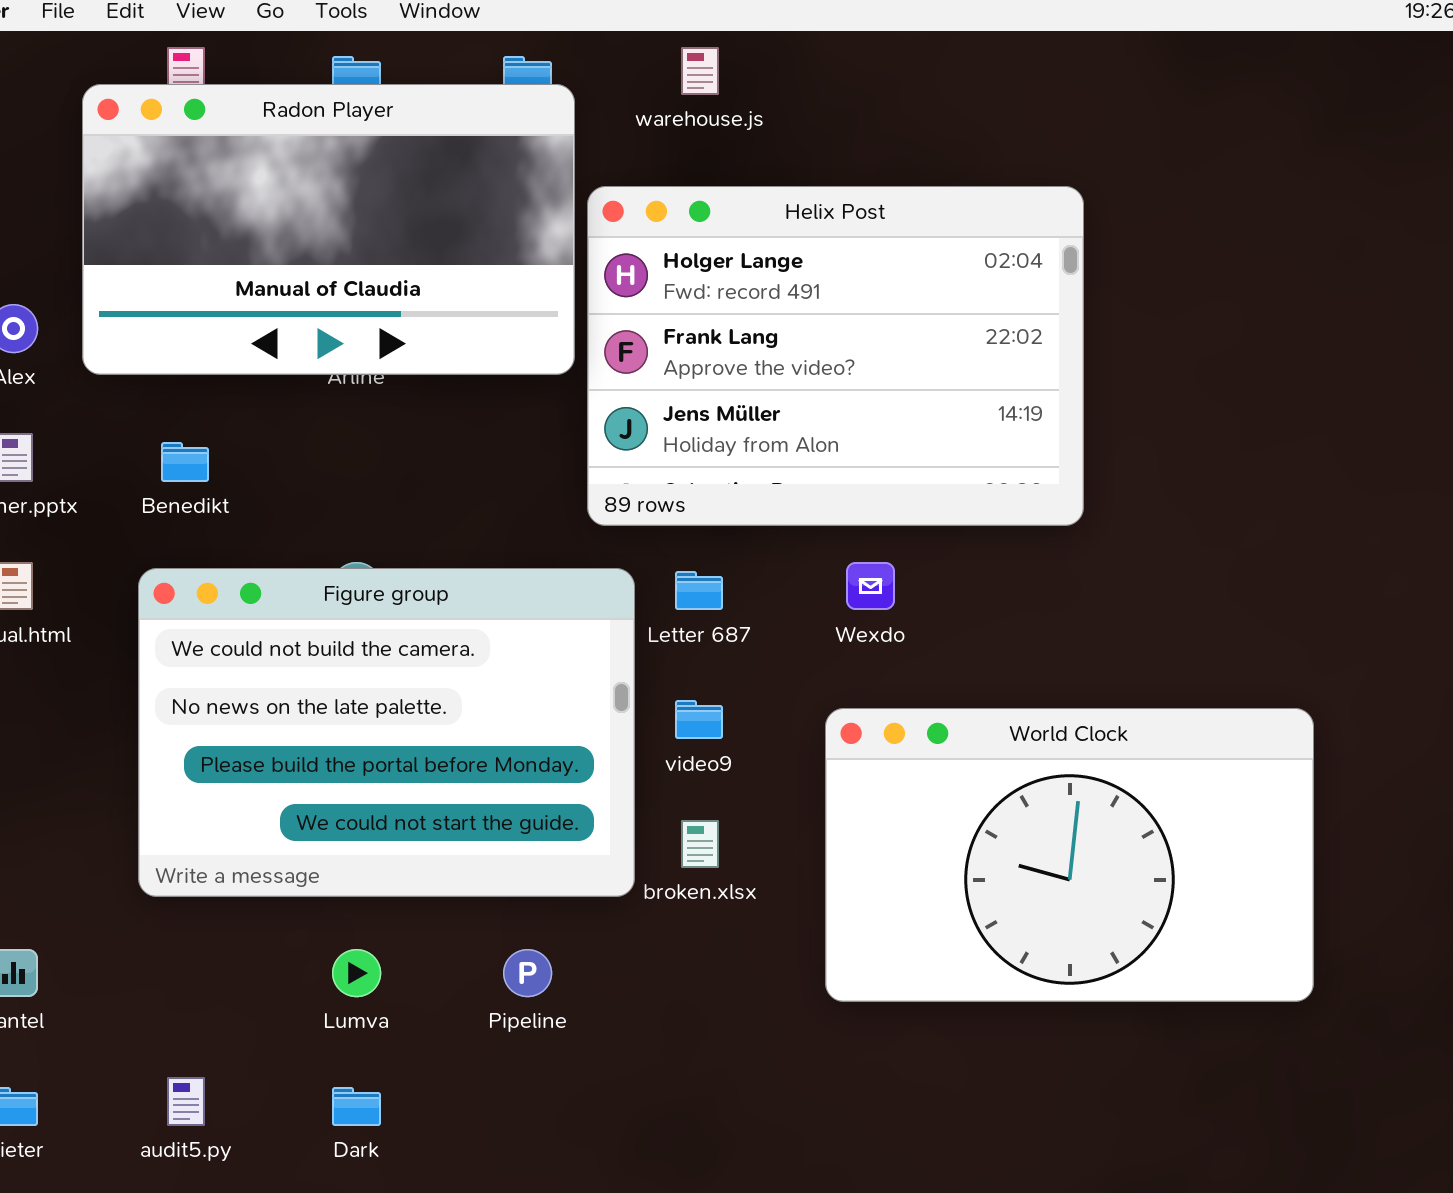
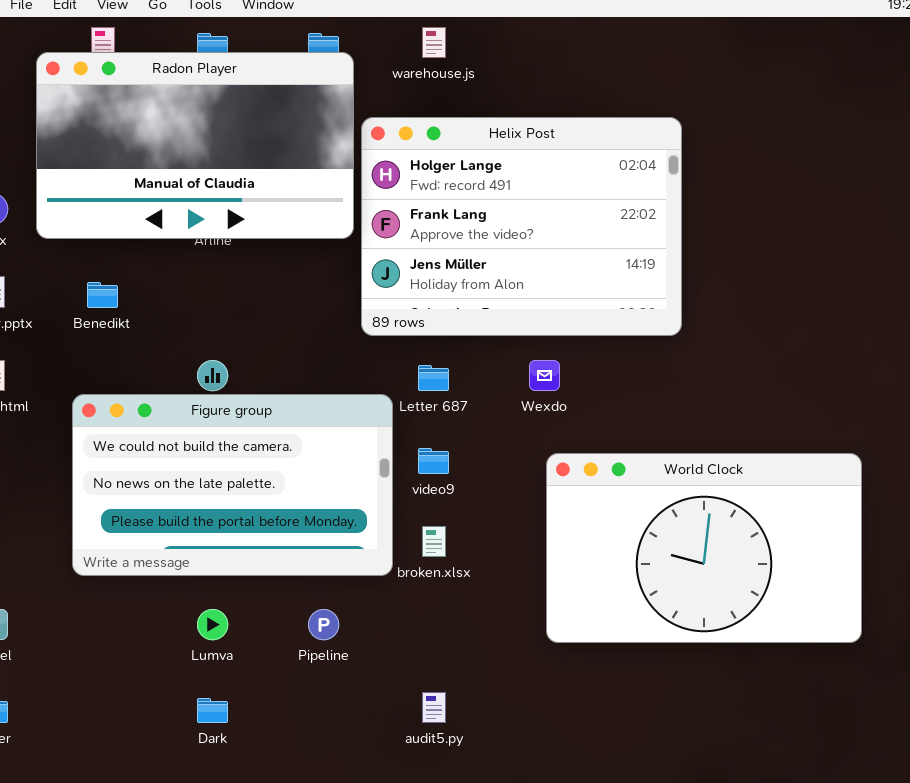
Figure group: [138,568,635,897] -> [72,394,393,576], resized
World Clock: [825,708,1314,1002] -> [546,453,862,643], moved
audit5.py: [167,1077,205,1126] -> [422,692,446,723], moved

